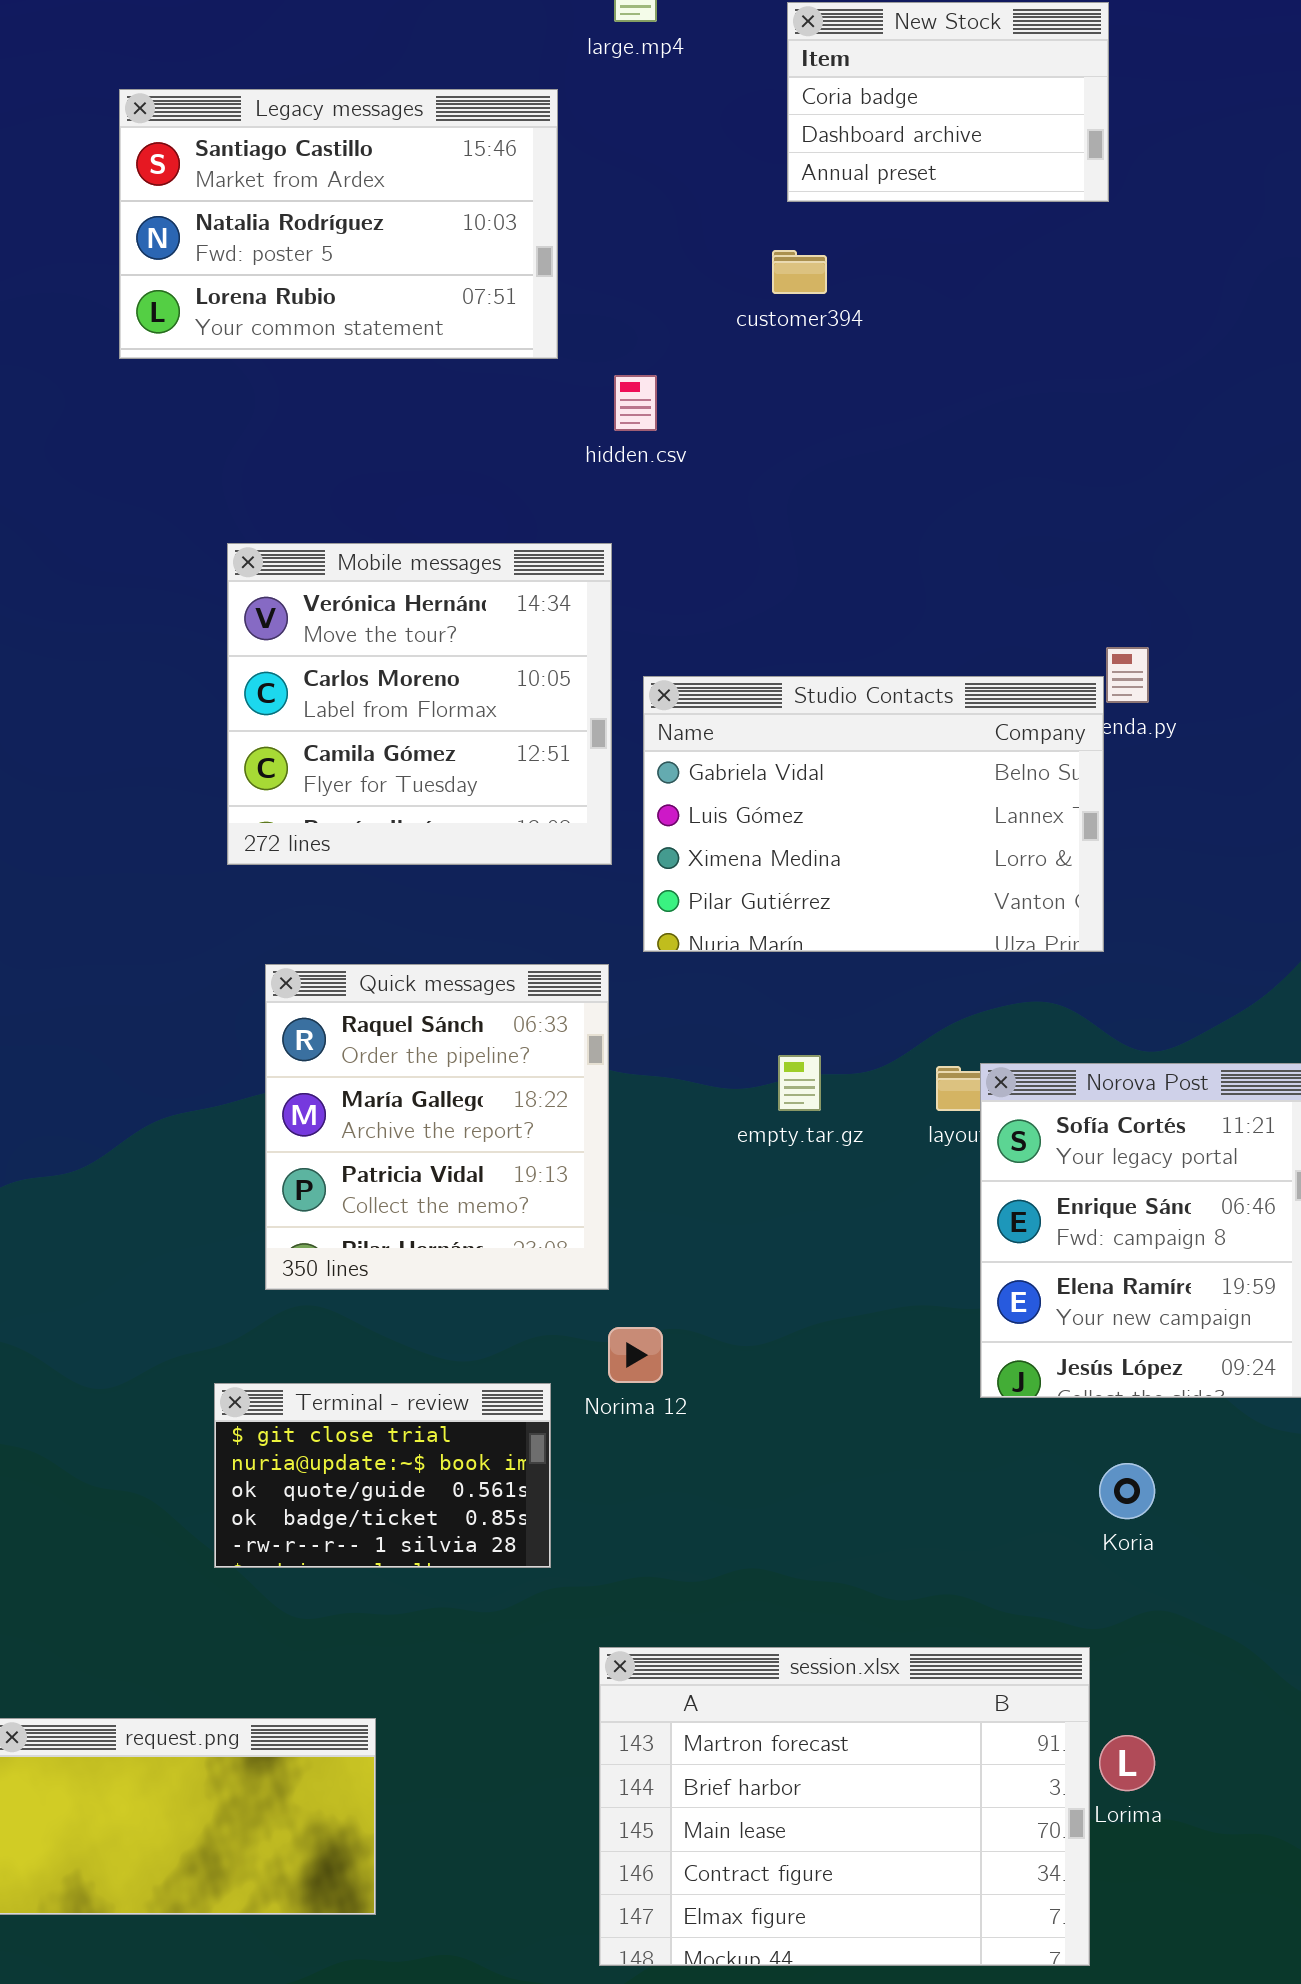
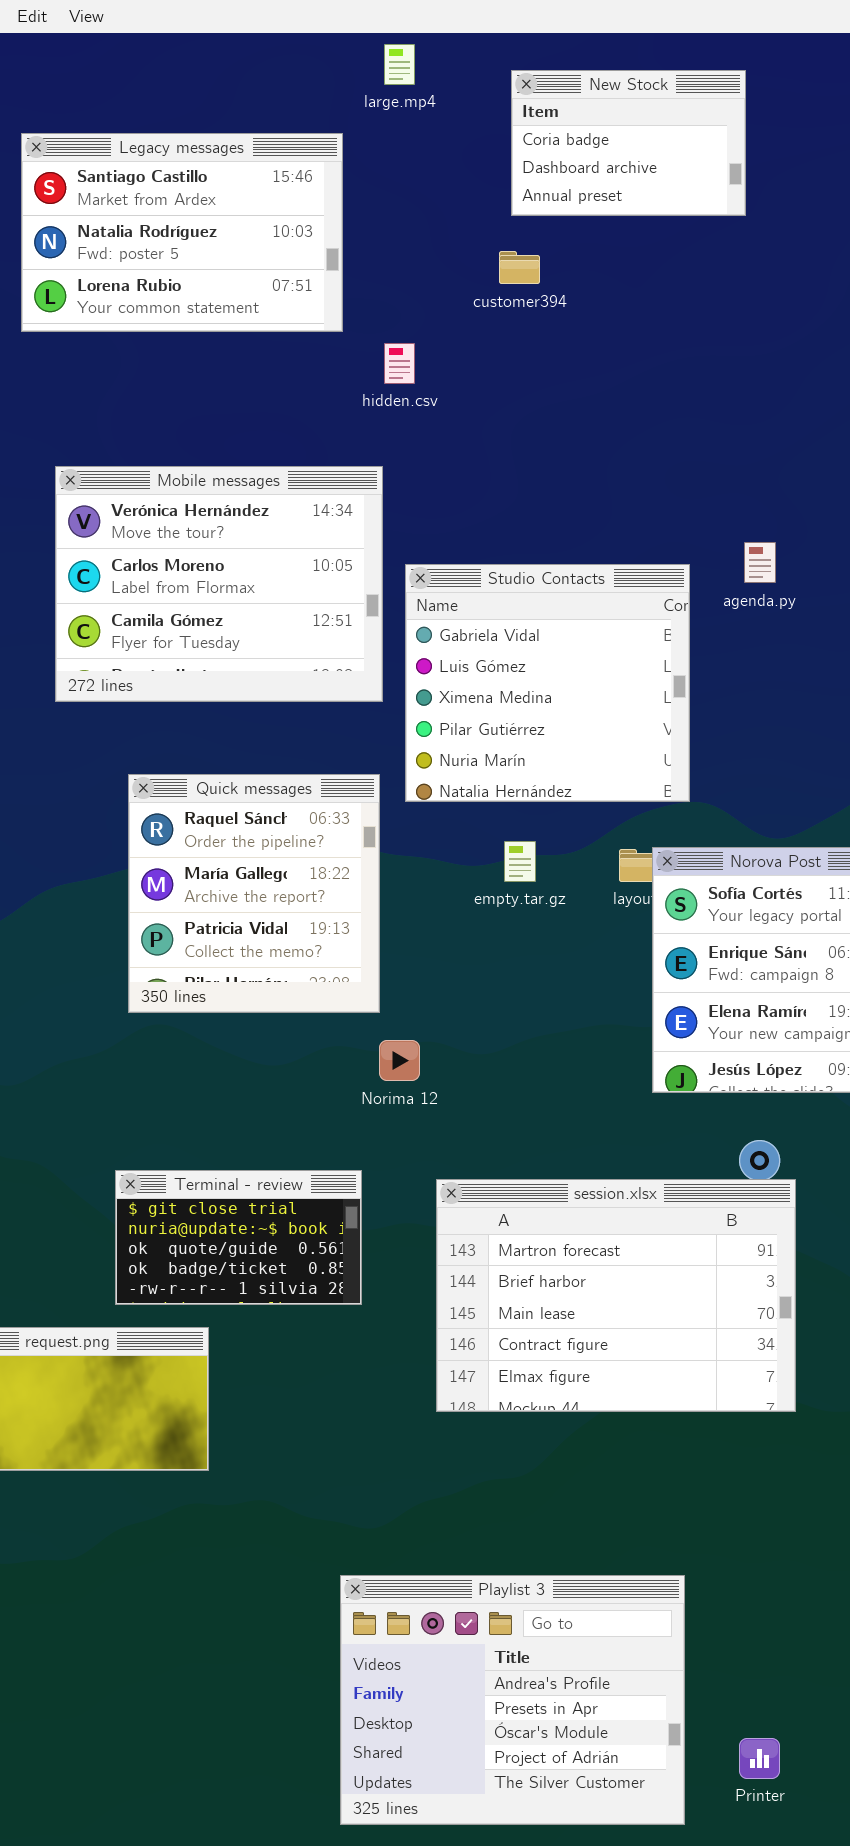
Mobile messages: [227,543,612,865] -> [55,466,383,702], resized
Studio Contacts: [643,676,1104,952] -> [405,564,690,802], resized
Terminal - review: [214,1383,551,1568] -> [115,1170,362,1305], moved
session.xlsx: [599,1647,1090,1966] -> [436,1179,796,1412], moved

